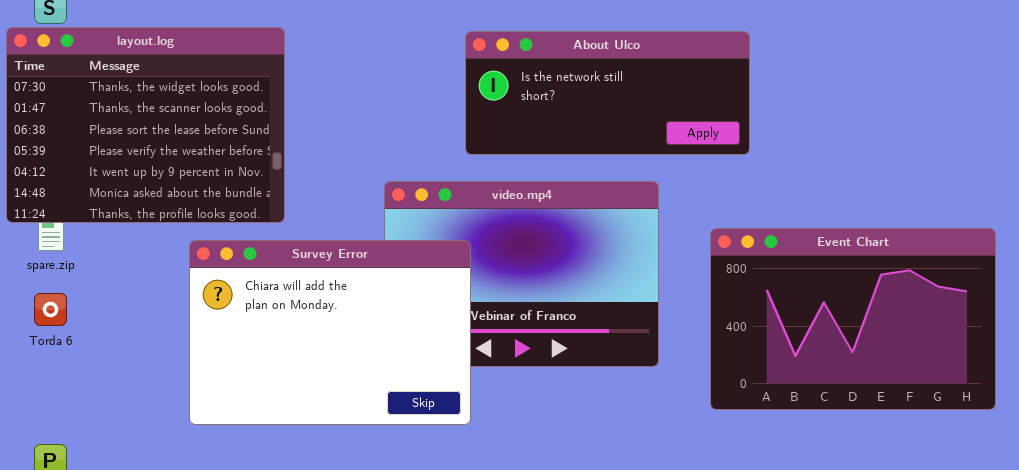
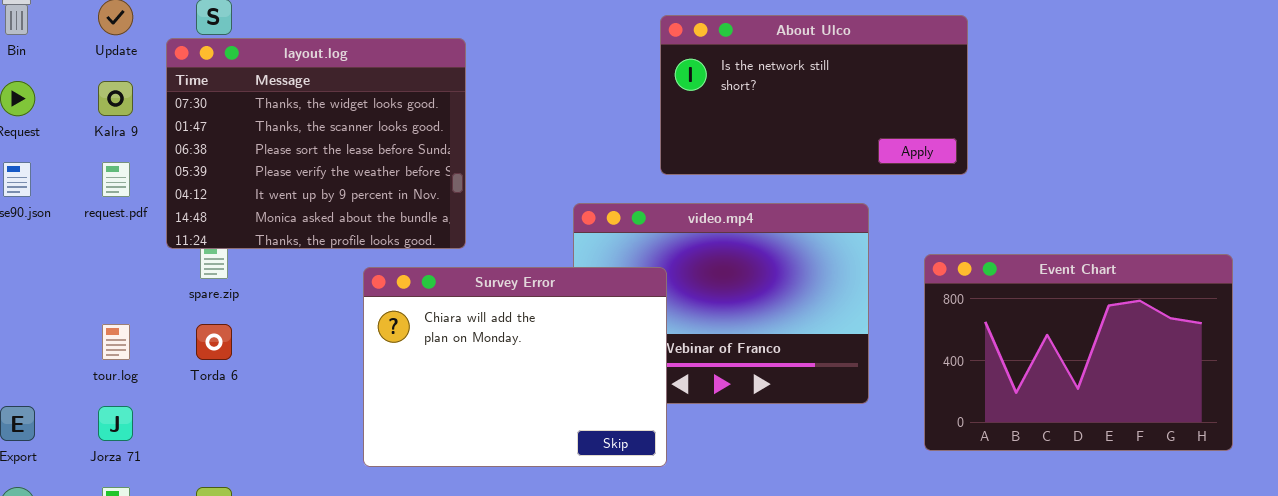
About Ulco: [465,31,750,155] -> [660,15,968,175], resized

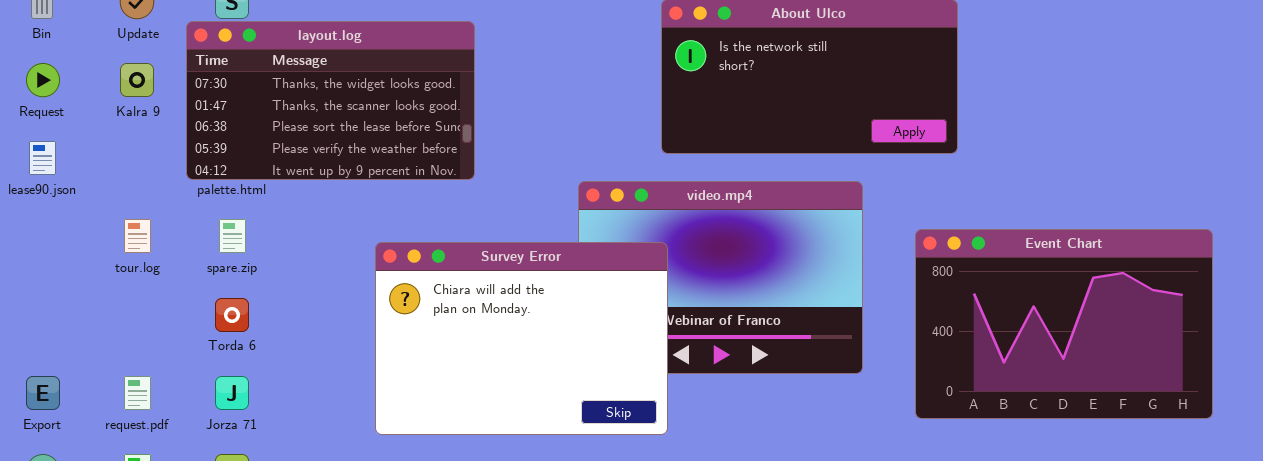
layout.log: [166,38,466,249] -> [186,21,475,180], resized
request.pdf: [102,162,130,197] -> [124,376,151,410], moved
tour.log: [102,324,130,360] -> [124,219,151,253], moved
Jorza 71: [98,406,133,441] -> [215,376,249,410], moved

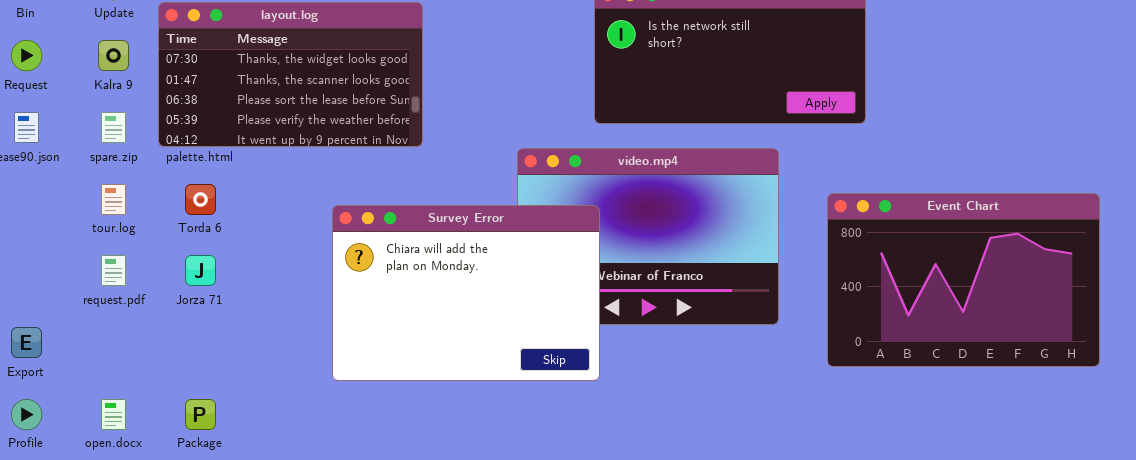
spare.zip: [219,219,246,253] -> [101,112,126,143], moved
Torda 6: [215,298,249,332] -> [185,184,216,215], moved
request.pdf: [124,376,151,410] -> [101,255,126,286], moved
Jorza 71: [215,376,249,410] -> [185,255,216,286], moved

